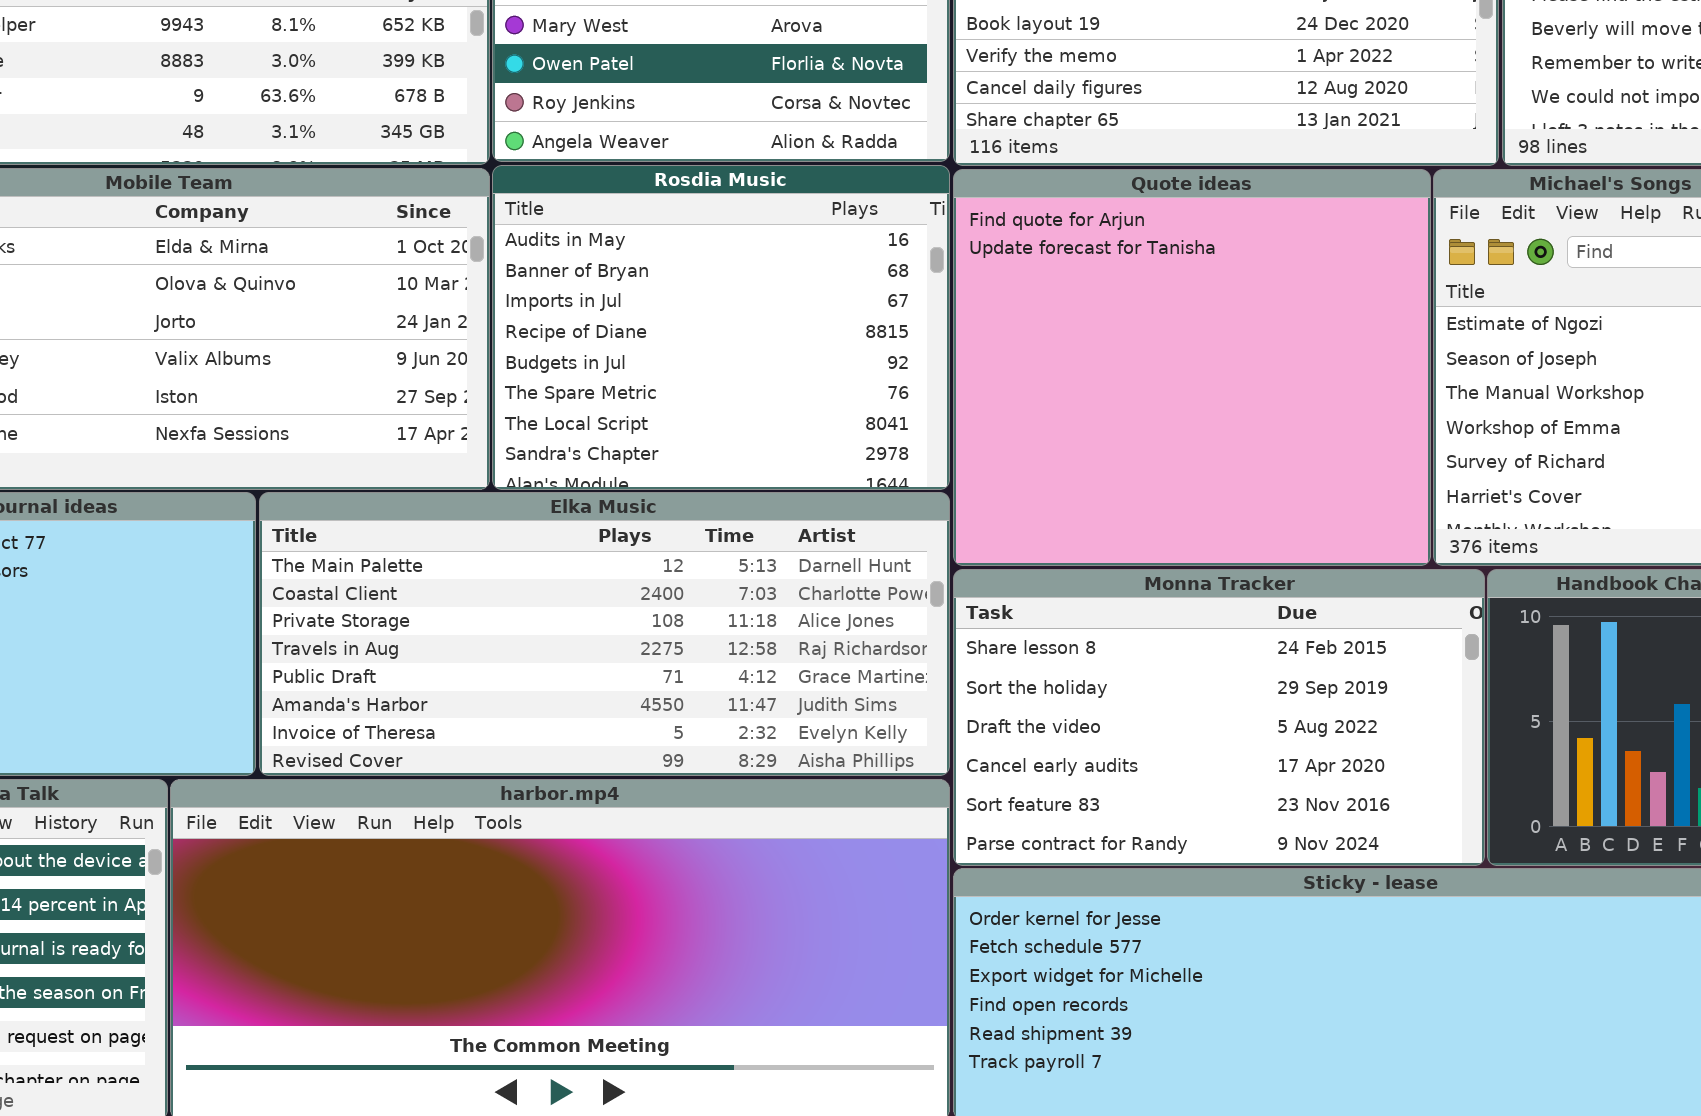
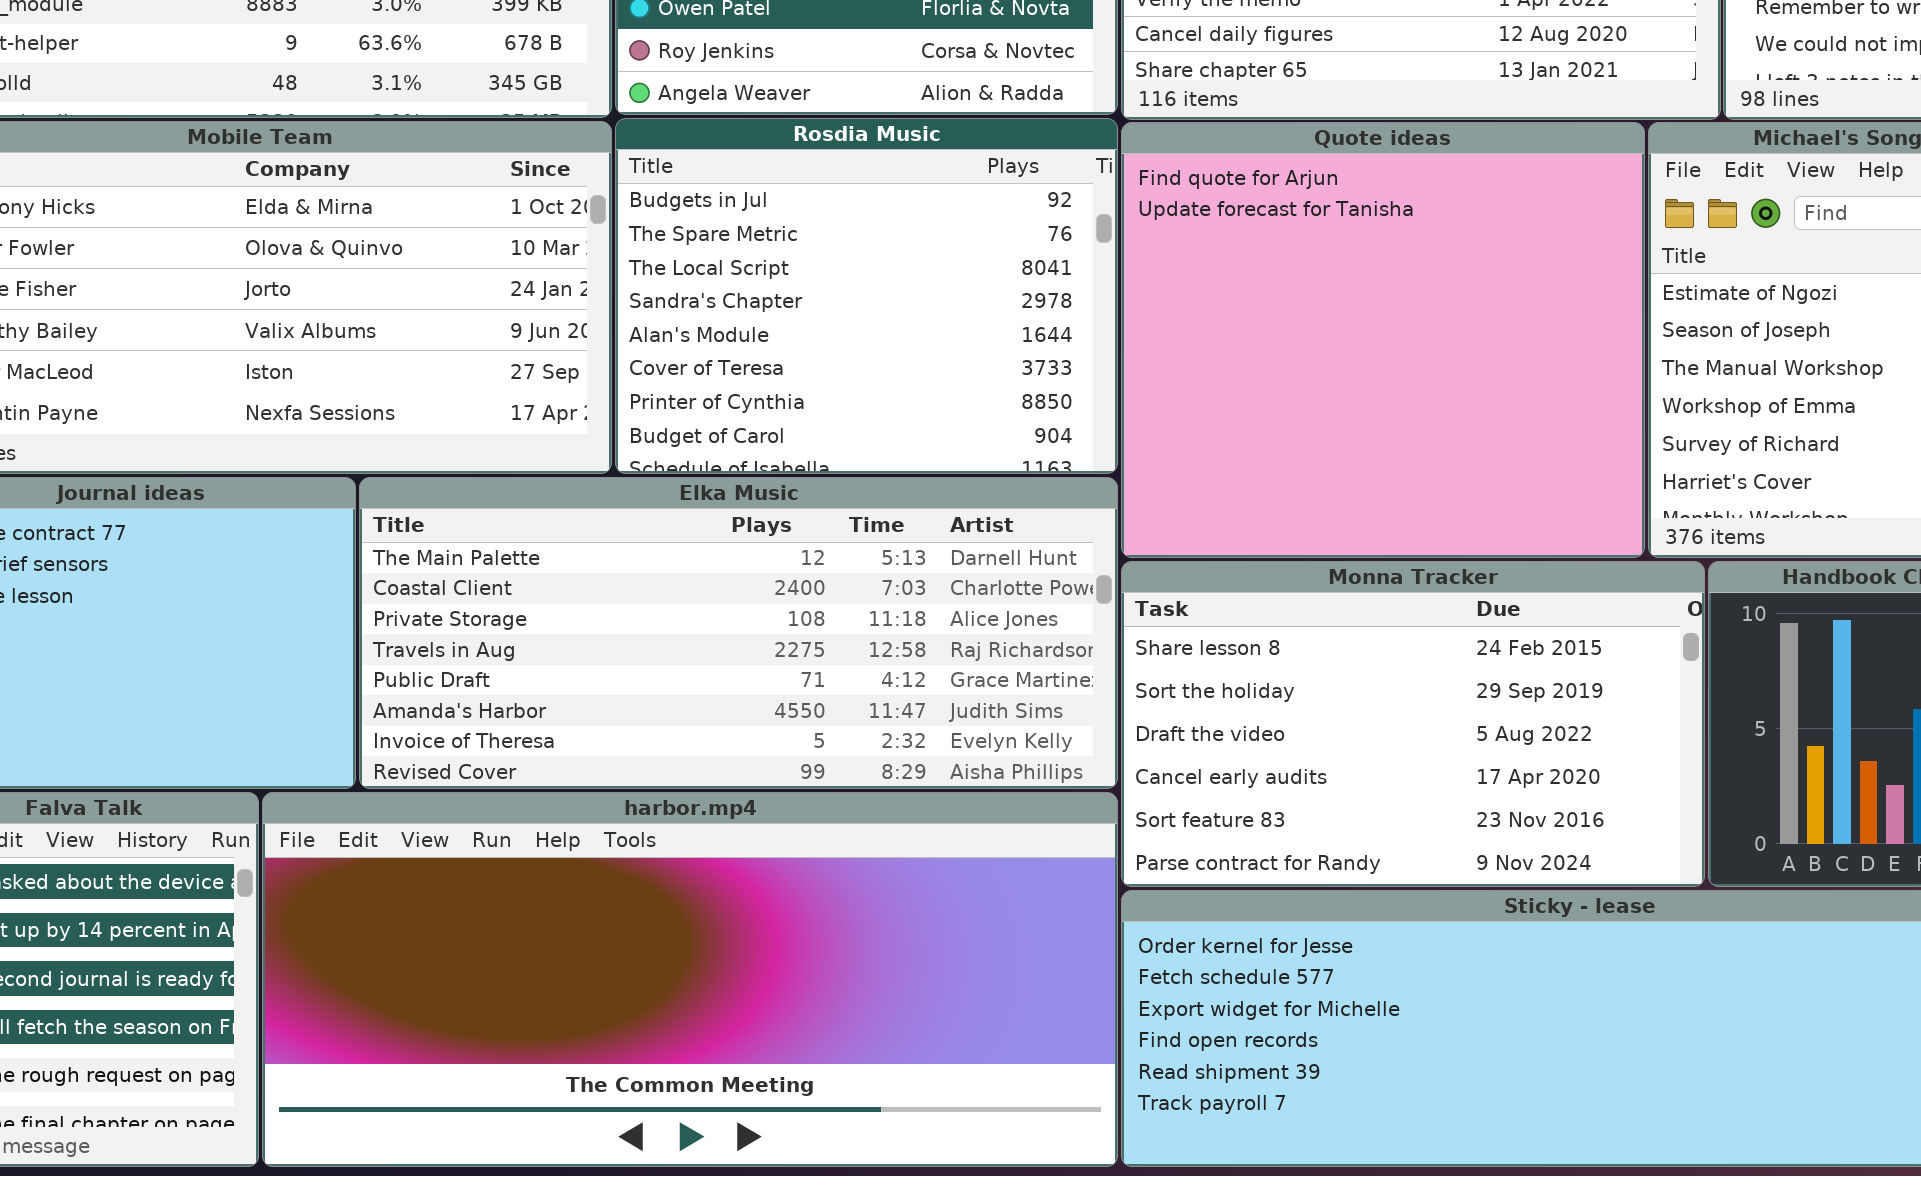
Rosdia Music: [492,165,950,490] -> [615,118,1118,474], scrolled down 4 rows

